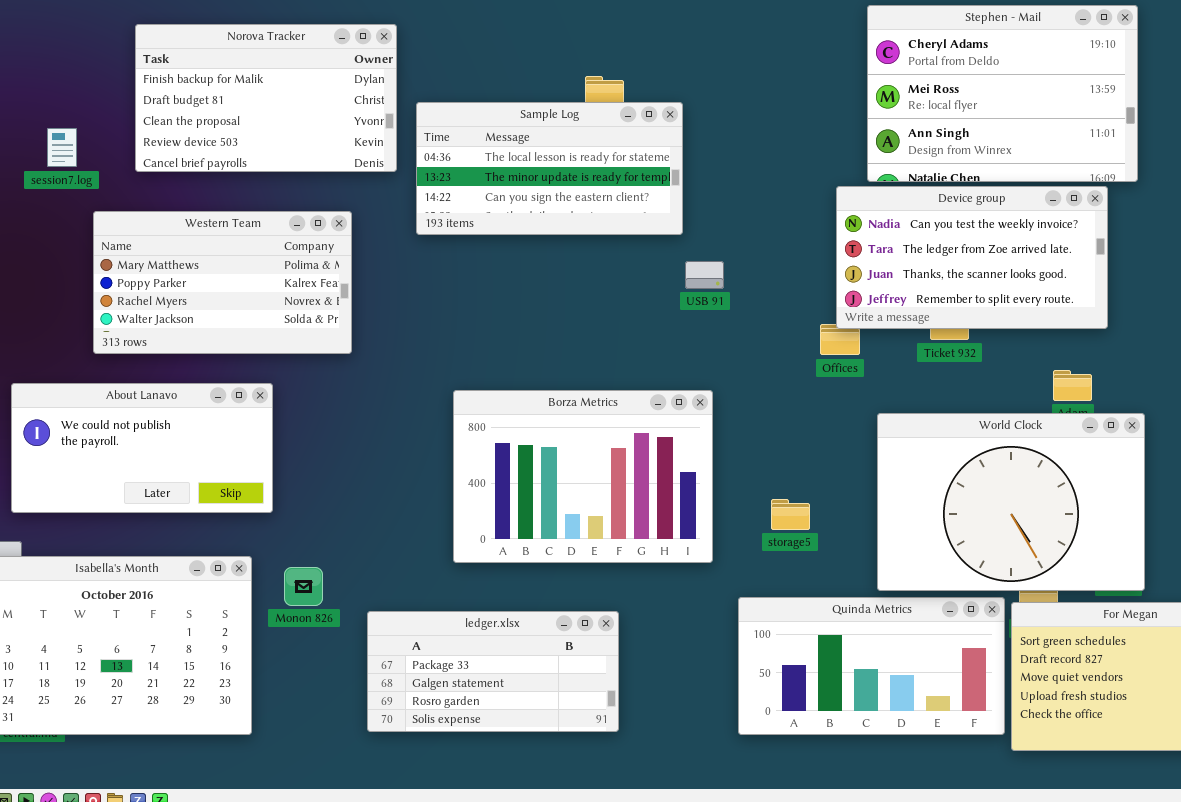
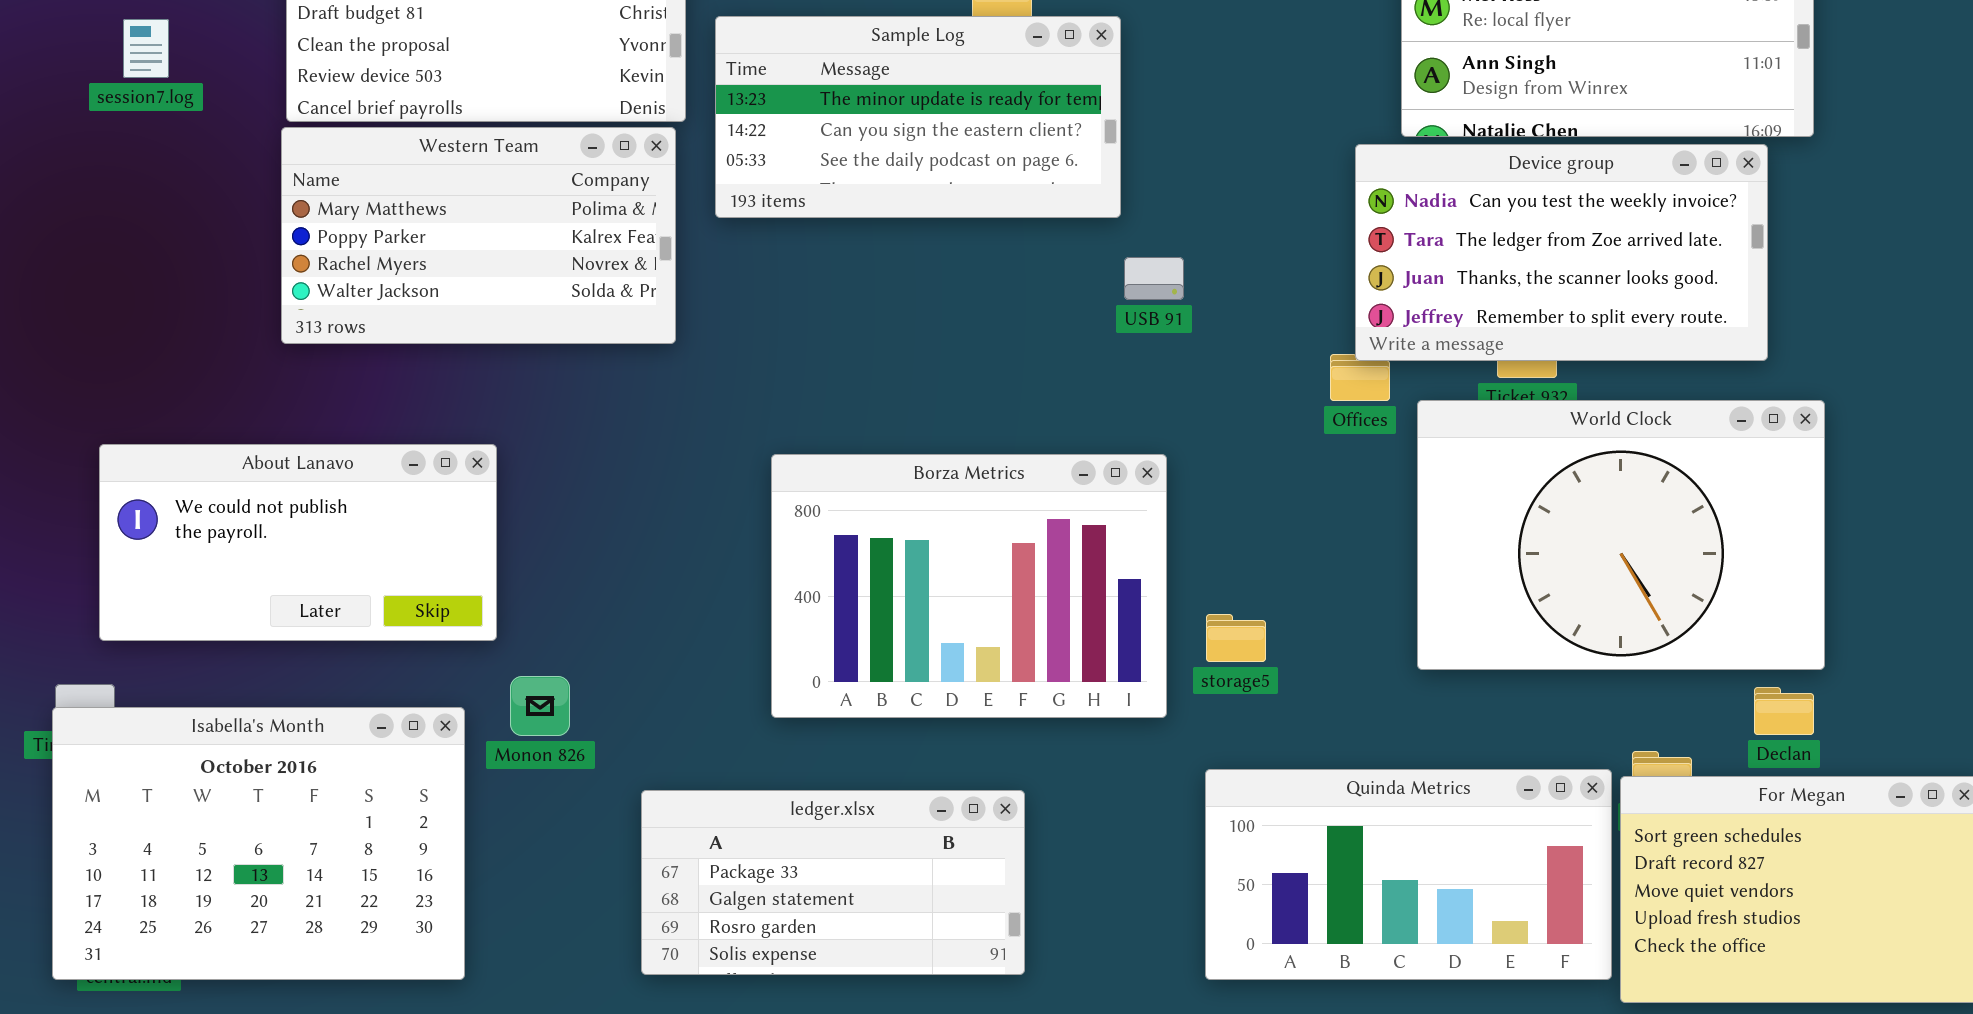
Sample Log: [416,102,683,235] -> [715,16,1121,218], scrolled down 1 row
session7.log: [47,128,77,167] -> [123,19,169,78], moved
Western Team: [93,211,352,354] -> [281,127,676,344], moved
World Clock: [877,413,1145,591] -> [1417,400,1825,670], moved
storage5: [771,499,810,530] -> [1206,614,1266,662], moved
Monon 826: [284,567,323,606] -> [510,676,570,736], moved

